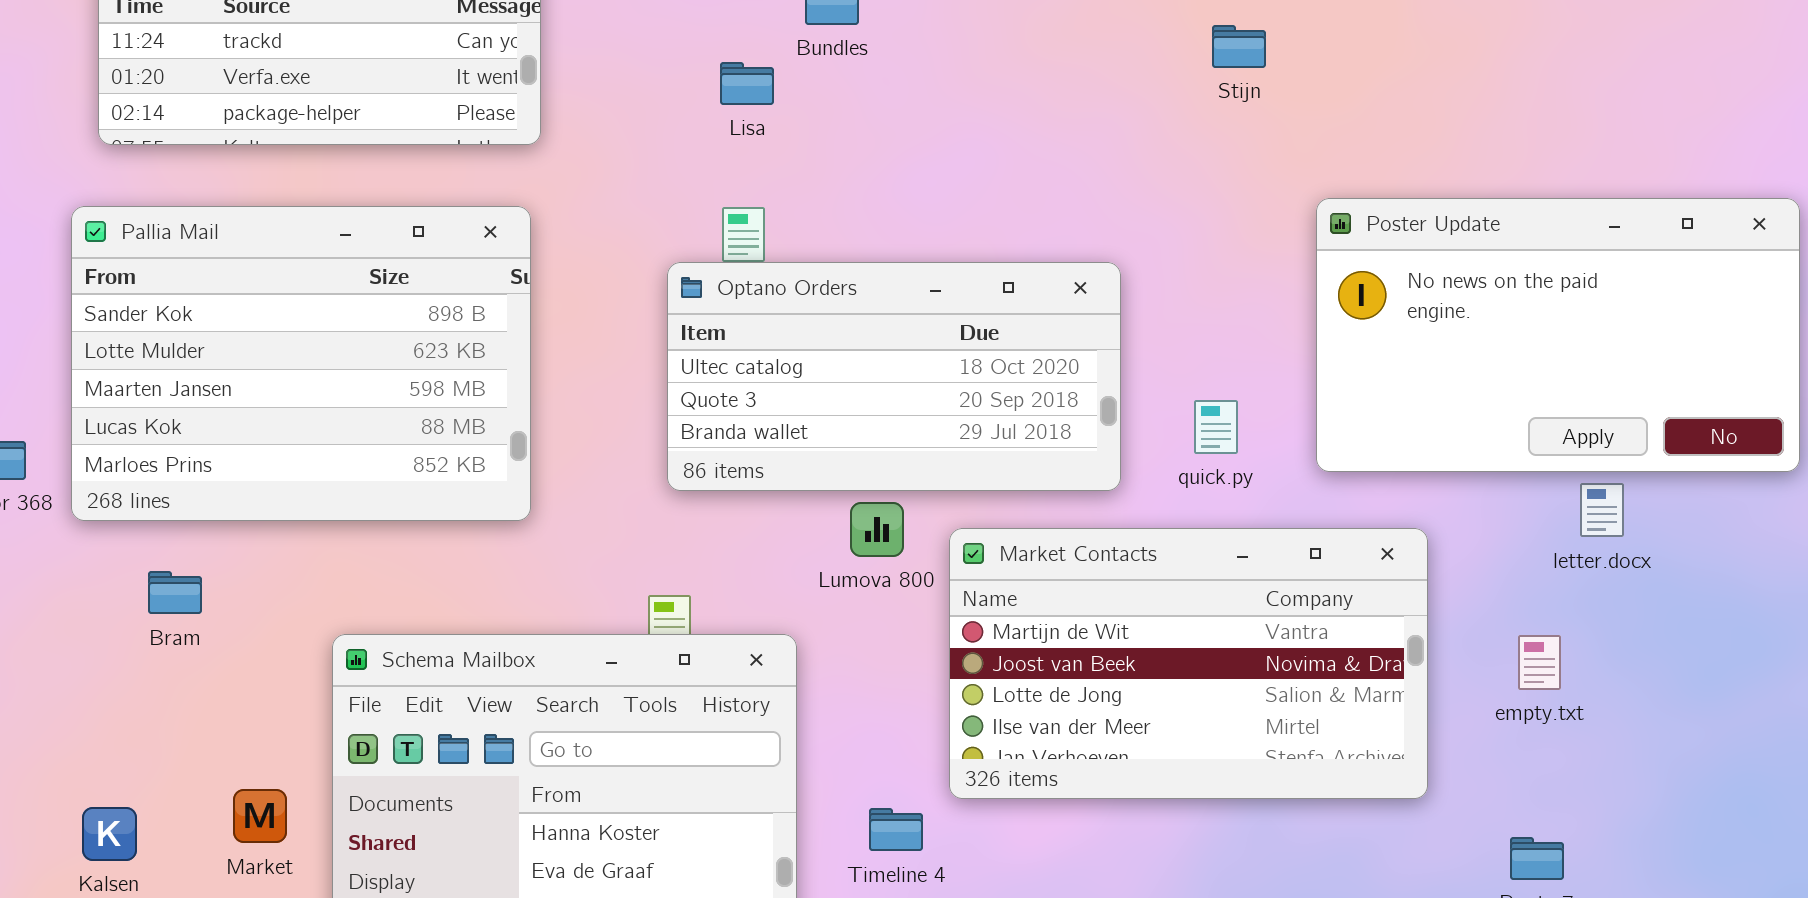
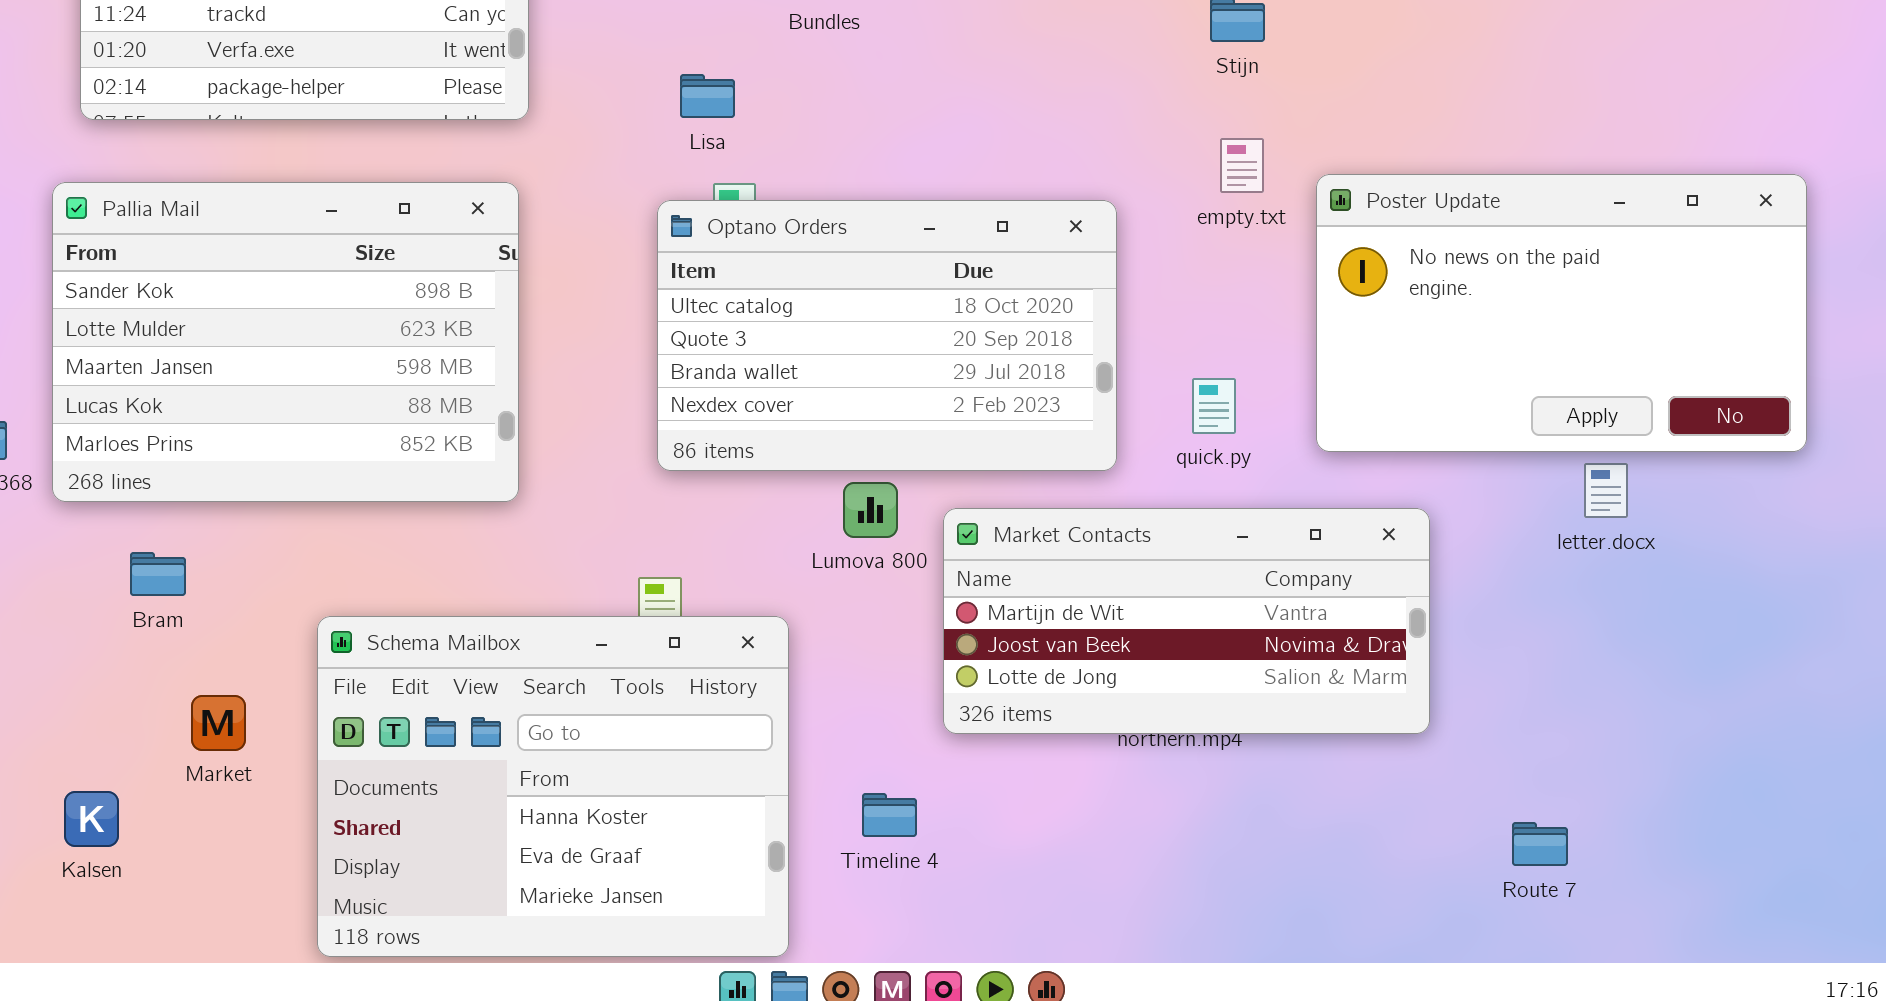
Lisa: [720,62,774,105] -> [680,74,735,118], moved
Optano Orders: [667,262,1121,491] -> [657,200,1117,471], resized
Market Contacts: [949,528,1428,799] -> [943,508,1430,734], resized
empty.txt: [1518,635,1561,690] -> [1220,138,1264,193], moved
Market: [233,789,287,843] -> [191,695,246,751], moved

